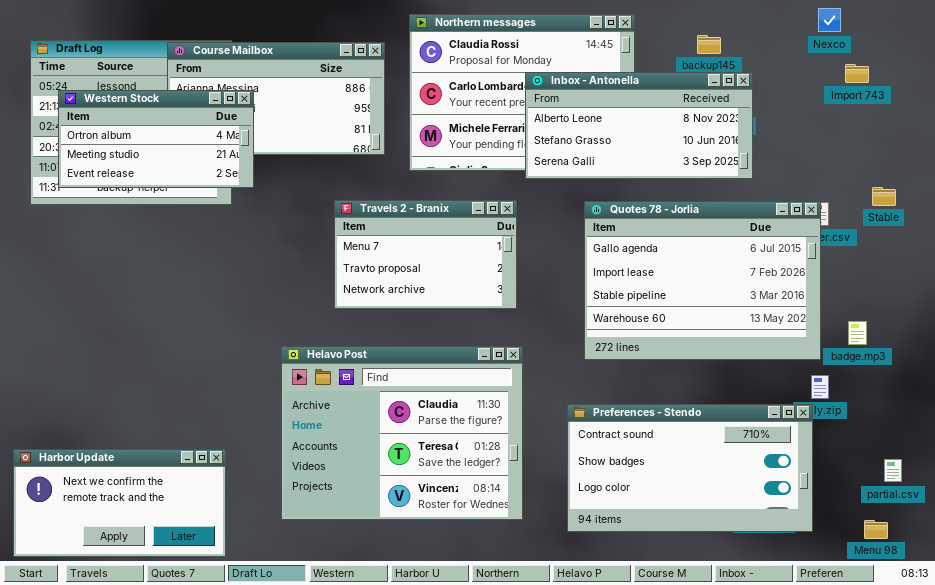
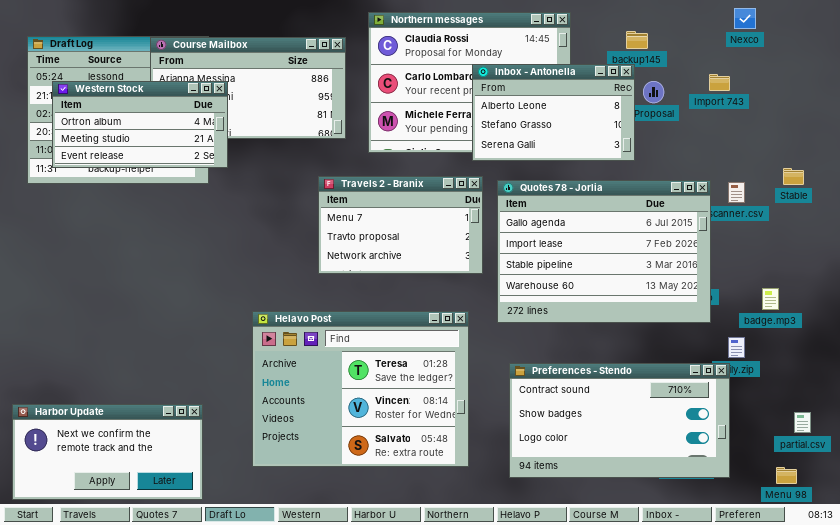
Import 743: [845,64,869,83] -> [709,74,730,91], moved
Inbox - Antonella: [525,72,753,179] -> [472,64,635,161], resized
Travels 2 - Branix: [334,200,517,309] -> [318,176,483,274], moved
Quotes 78 - Jorlia: [584,201,821,360] -> [497,180,711,323], moved
Helavo Post: [281,346,523,520] -> [252,311,469,467], scrolled down 1 row

